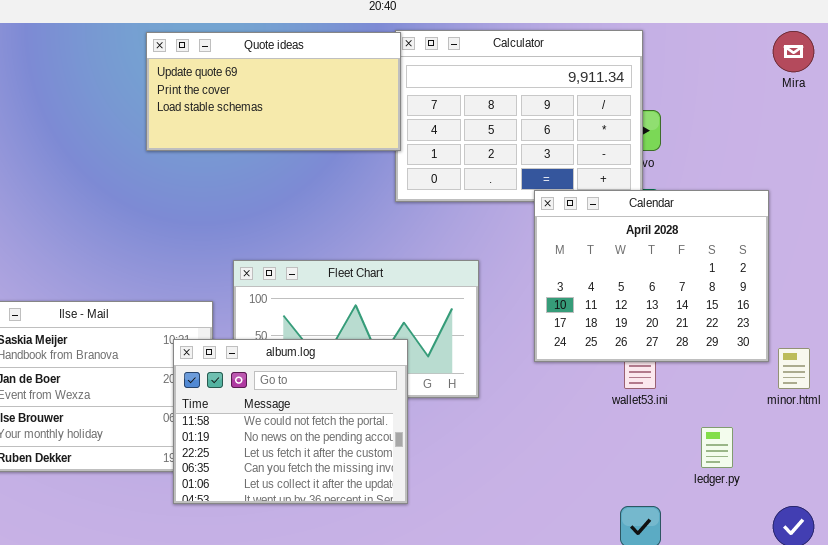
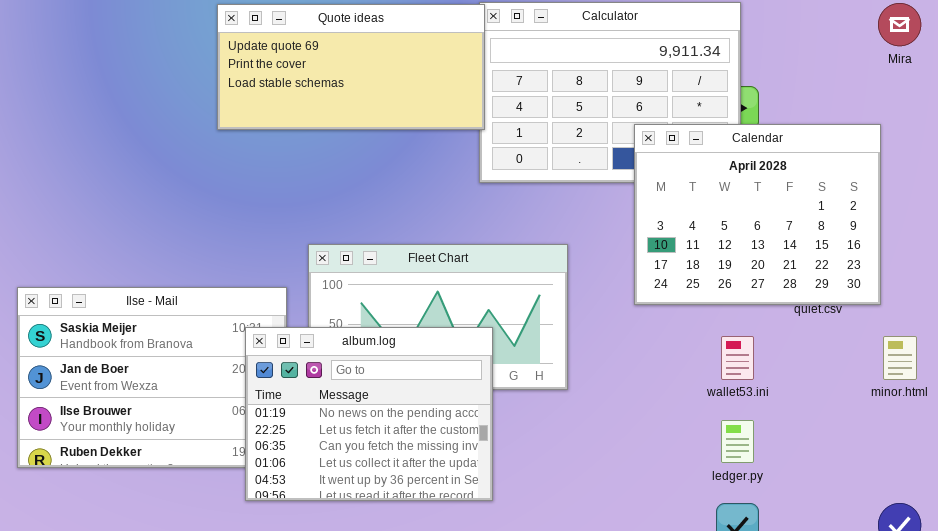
Calendar: [534,190,769,362] -> [634,124,881,305], moved
album.log: [173,339,408,504] -> [245,327,493,501], scrolled down 1 row
ledger.py: [701,427,733,468] -> [721,420,754,463], moved

